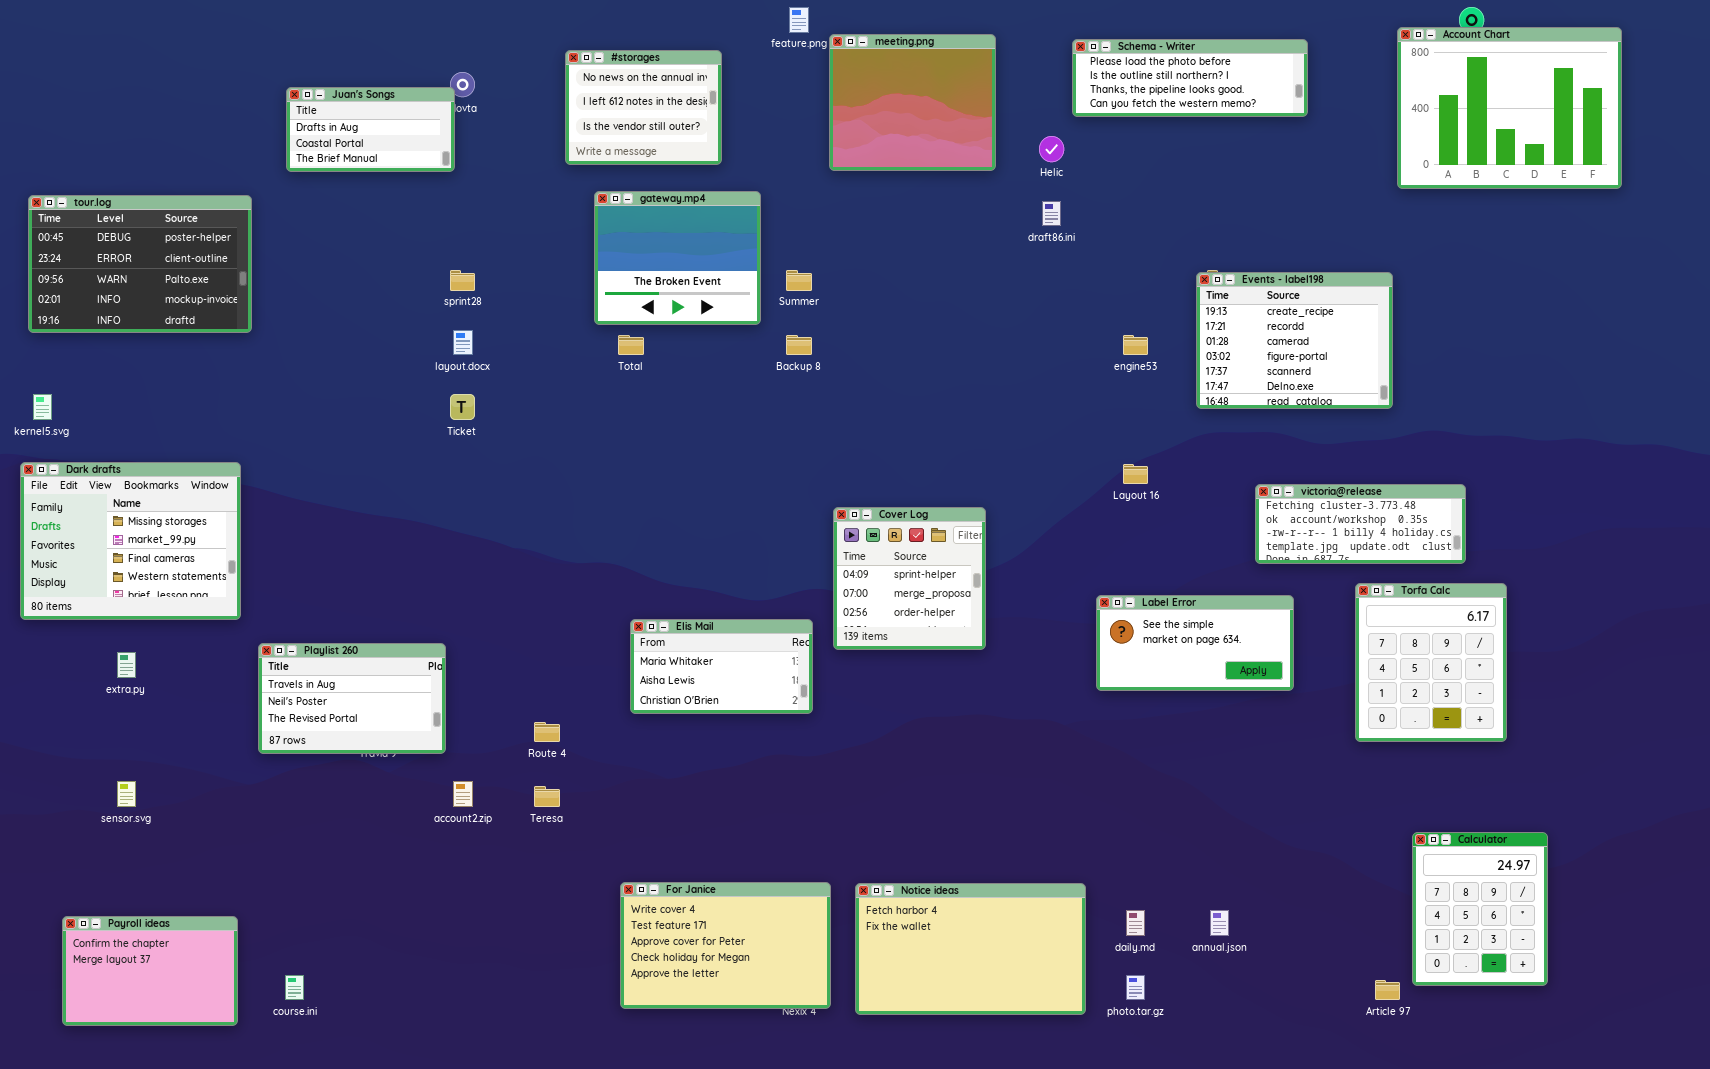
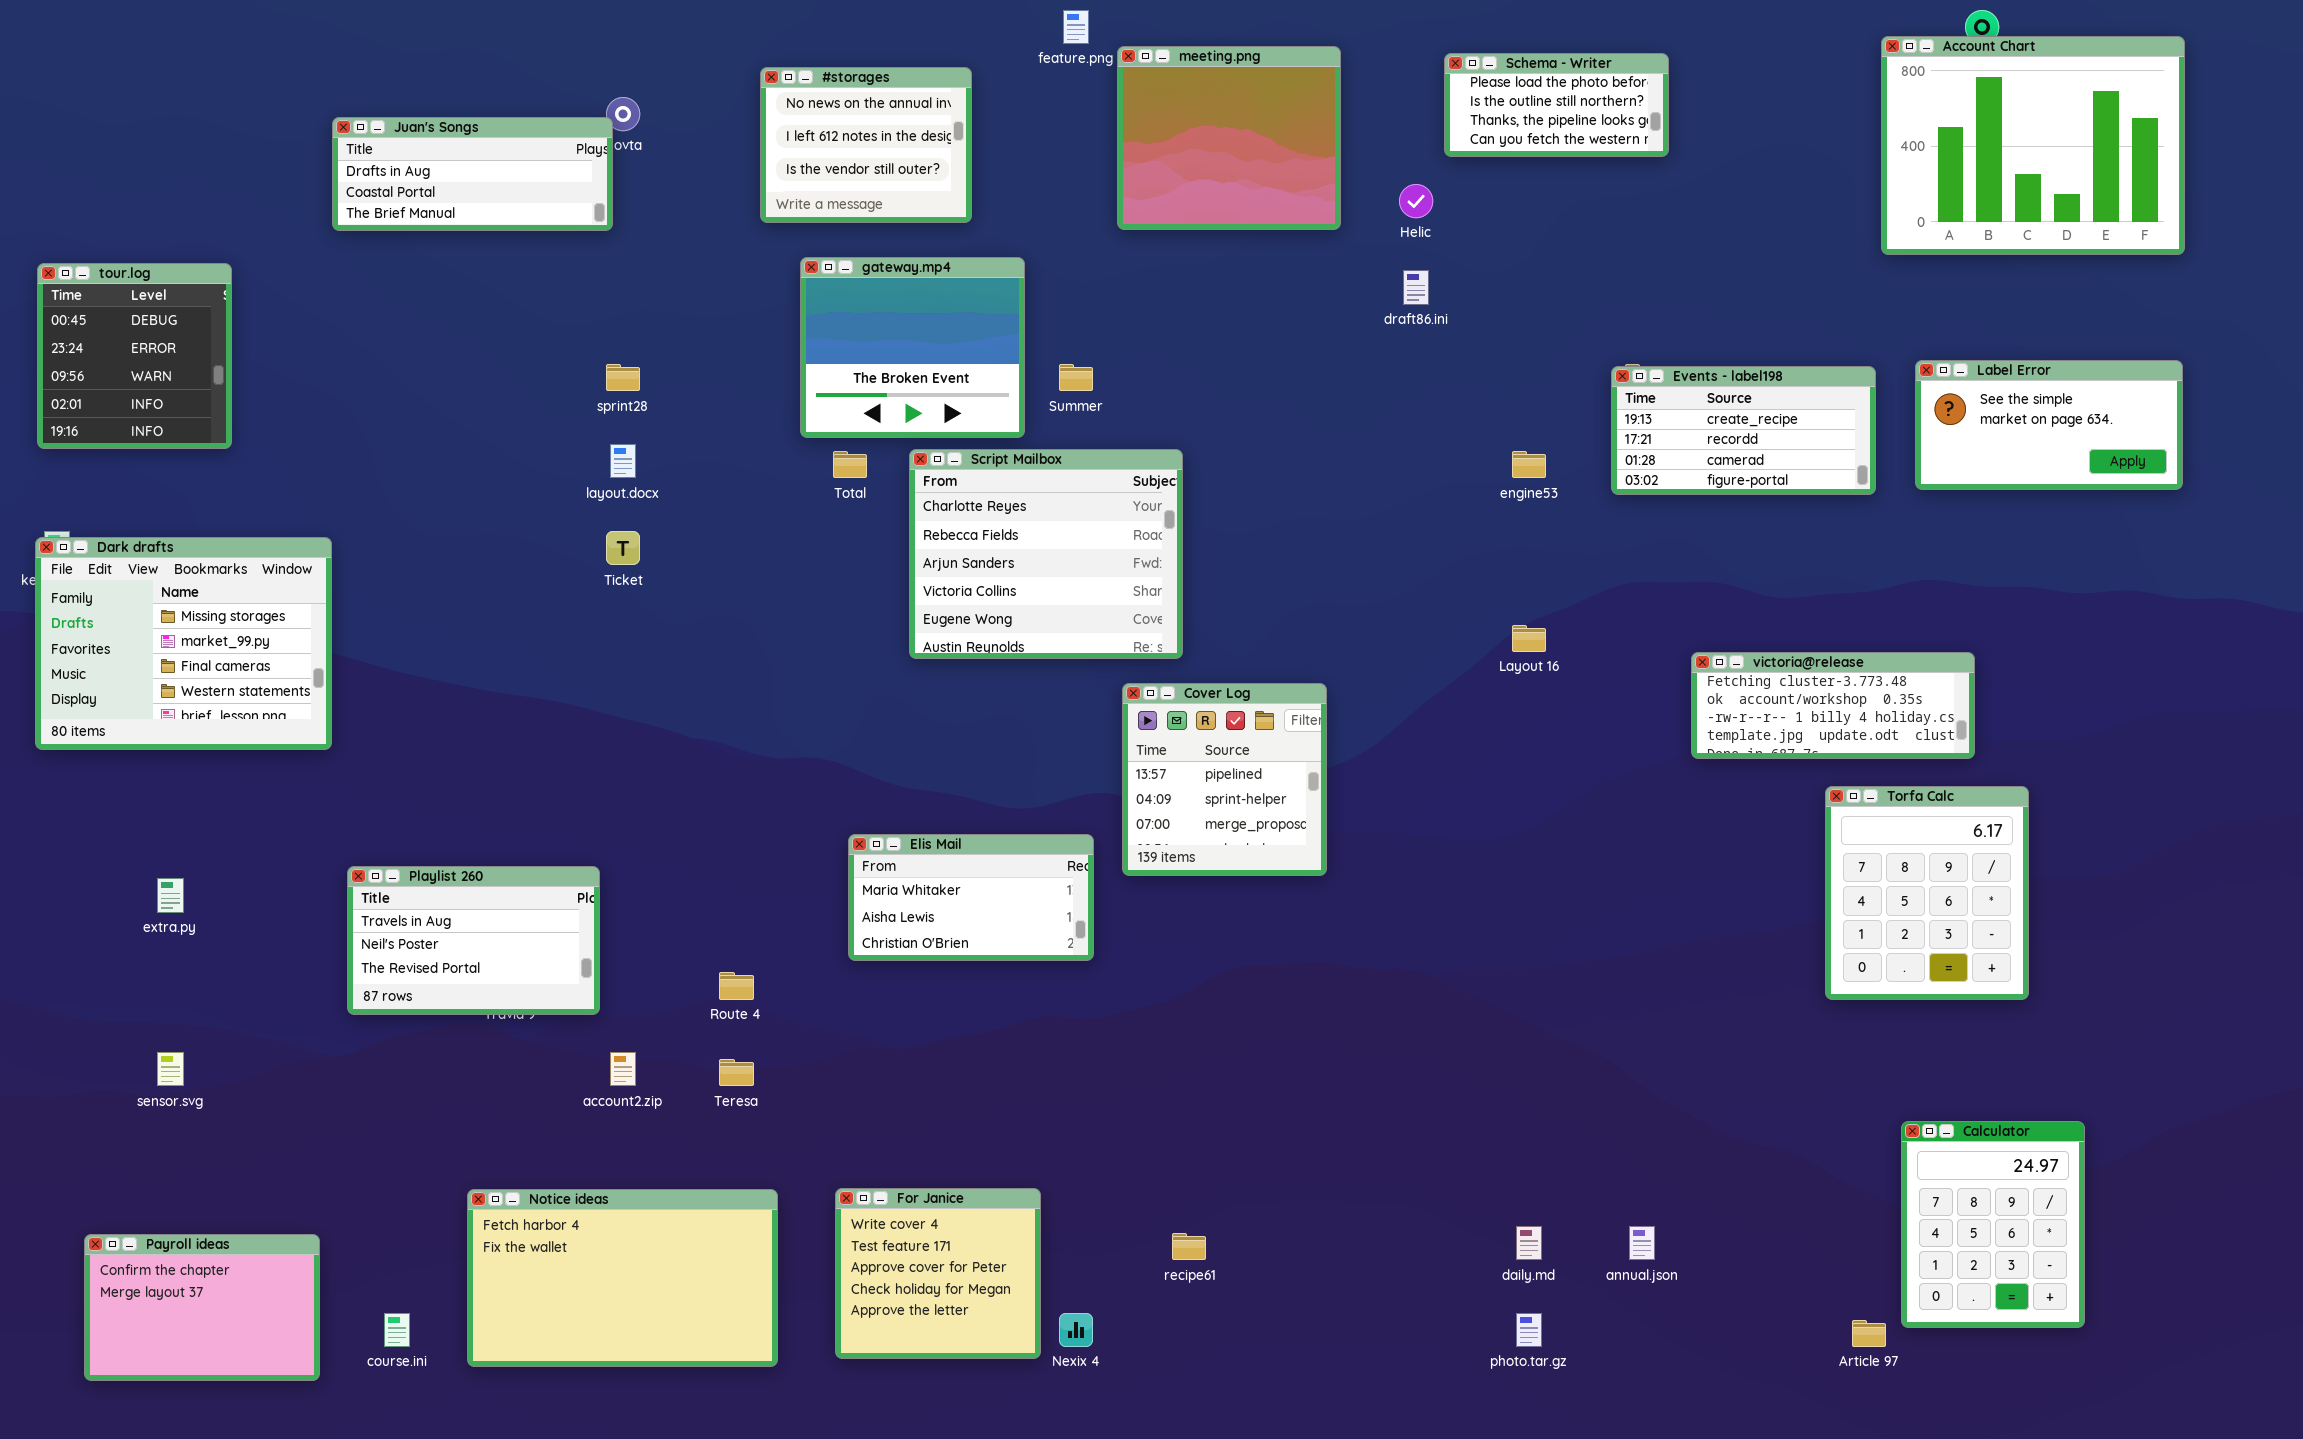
Schema - Writer: [1072,39,1308,117] -> [1444,53,1669,157], resized
Juan's Songs: [286,87,455,172] -> [332,117,613,231], resized
tour.log: [28,195,252,333] -> [37,263,232,449], resized
Events - label198: [1196,272,1393,409] -> [1611,366,1876,495], resized
Script Mailbox: none -> [909,449,1183,659], opened
Dark drafts: [20,462,241,620] -> [35,537,332,750], moved
Cover Log: [833,507,986,650] -> [1122,683,1327,876], scrolled up 1 row
Label Error: [1096,595,1294,691] -> [1915,360,2183,490], moved
For Janice: [620,882,831,1009] -> [835,1188,1041,1359], resized
Notice ideas: [855,883,1086,1015] -> [467,1189,778,1367], moved

